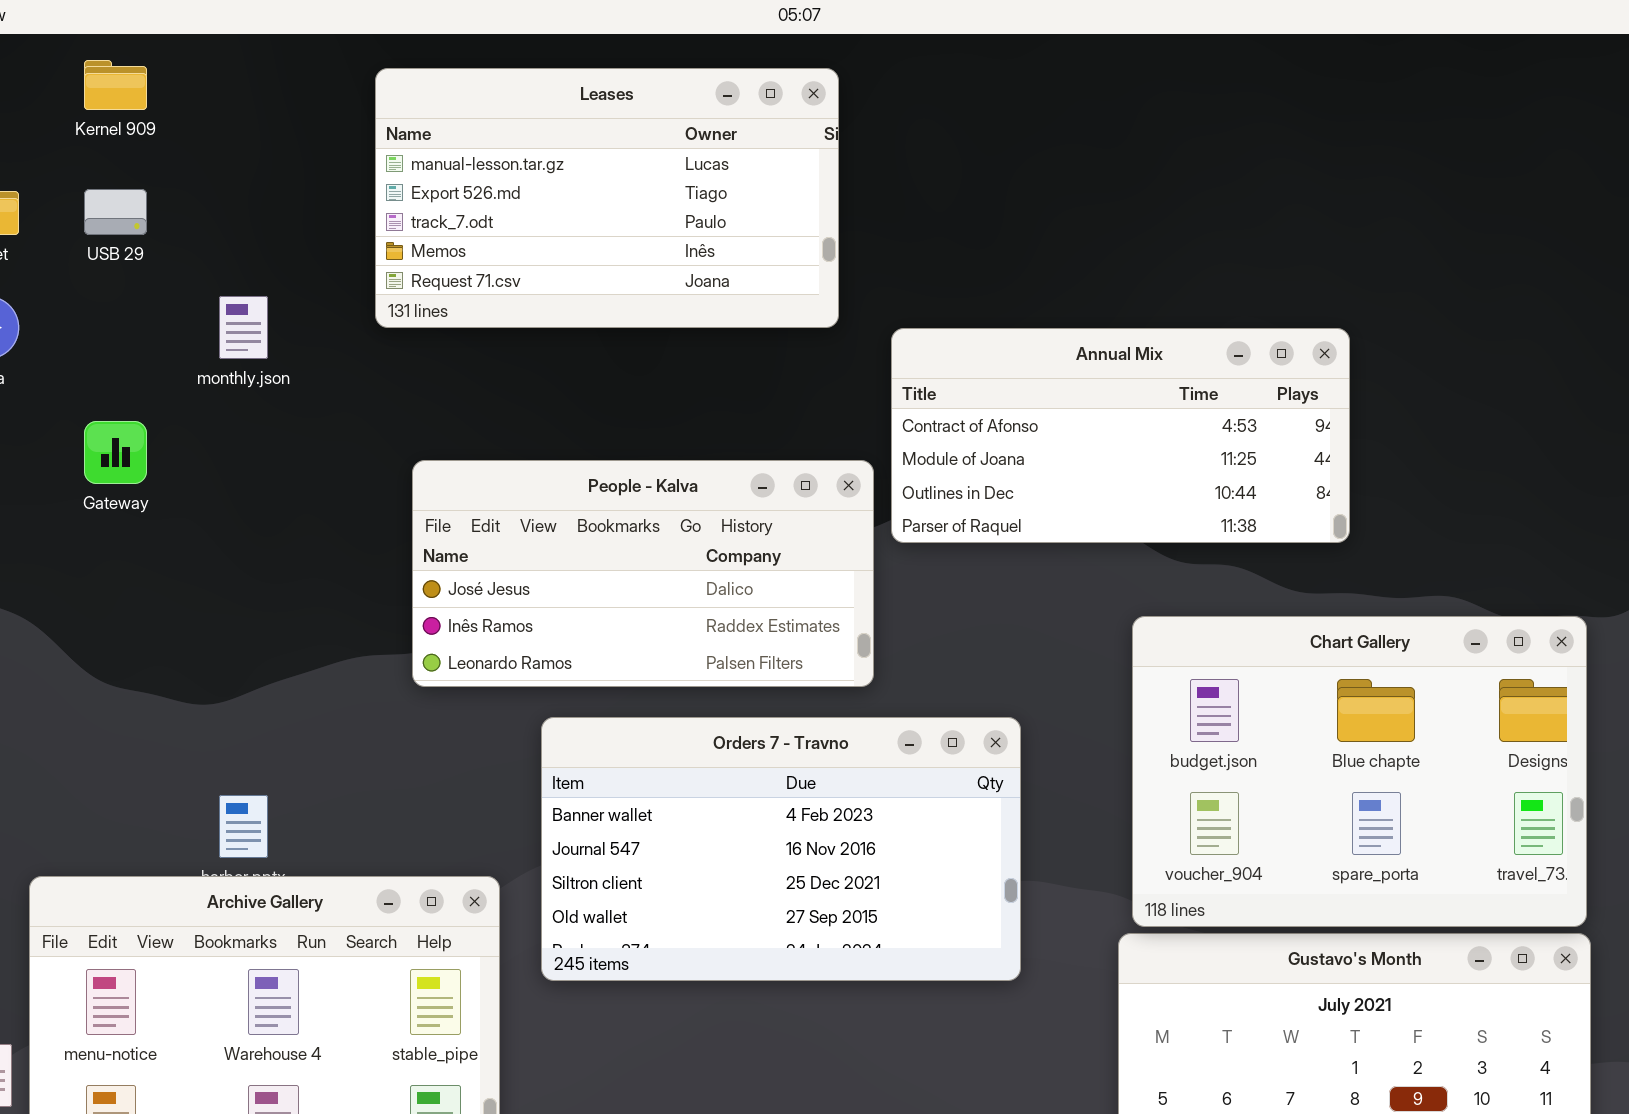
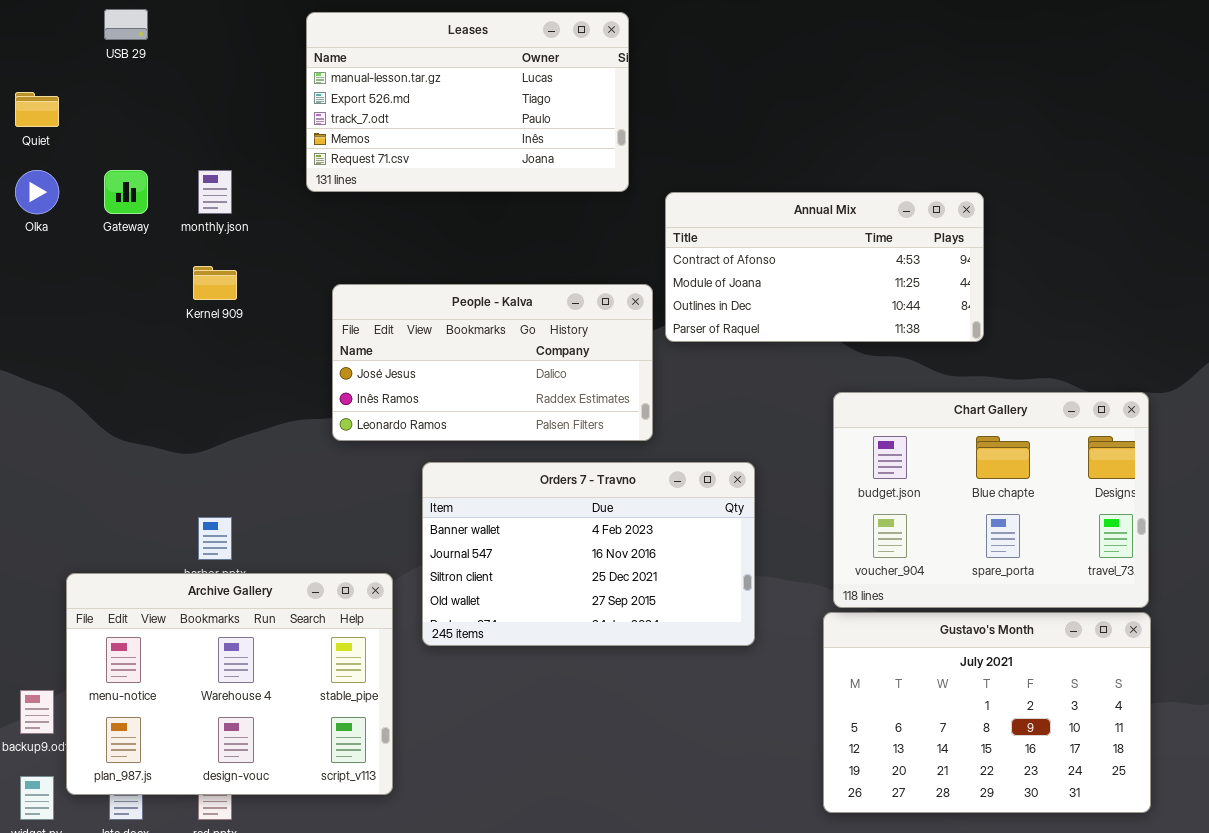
Kernel 909: [84,60,147,110] -> [193,266,237,300], moved
USB 29: [84,189,147,235] -> [104,9,148,40], moved
Gateway: [84,421,147,484] -> [104,170,148,214], moved

